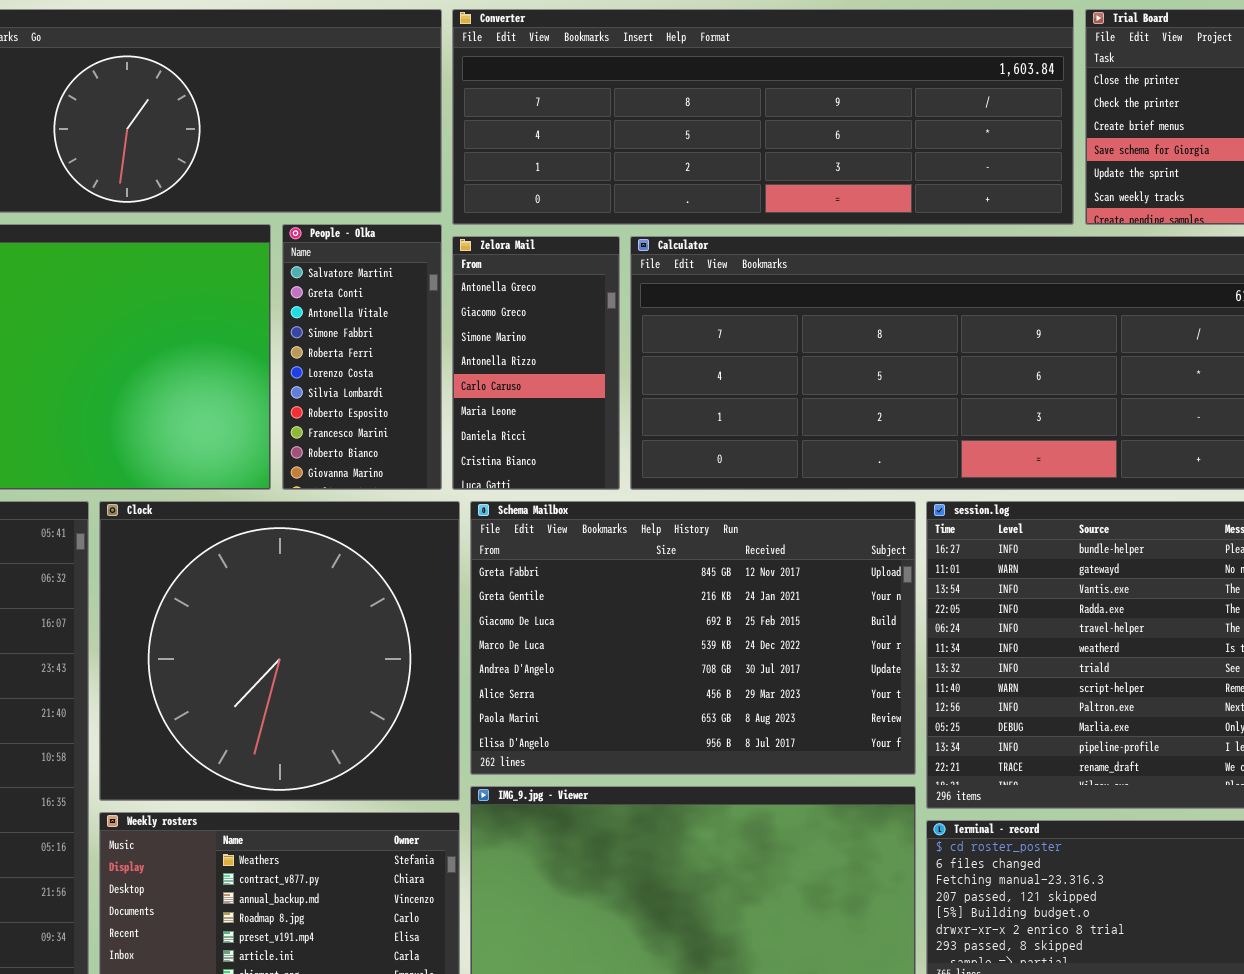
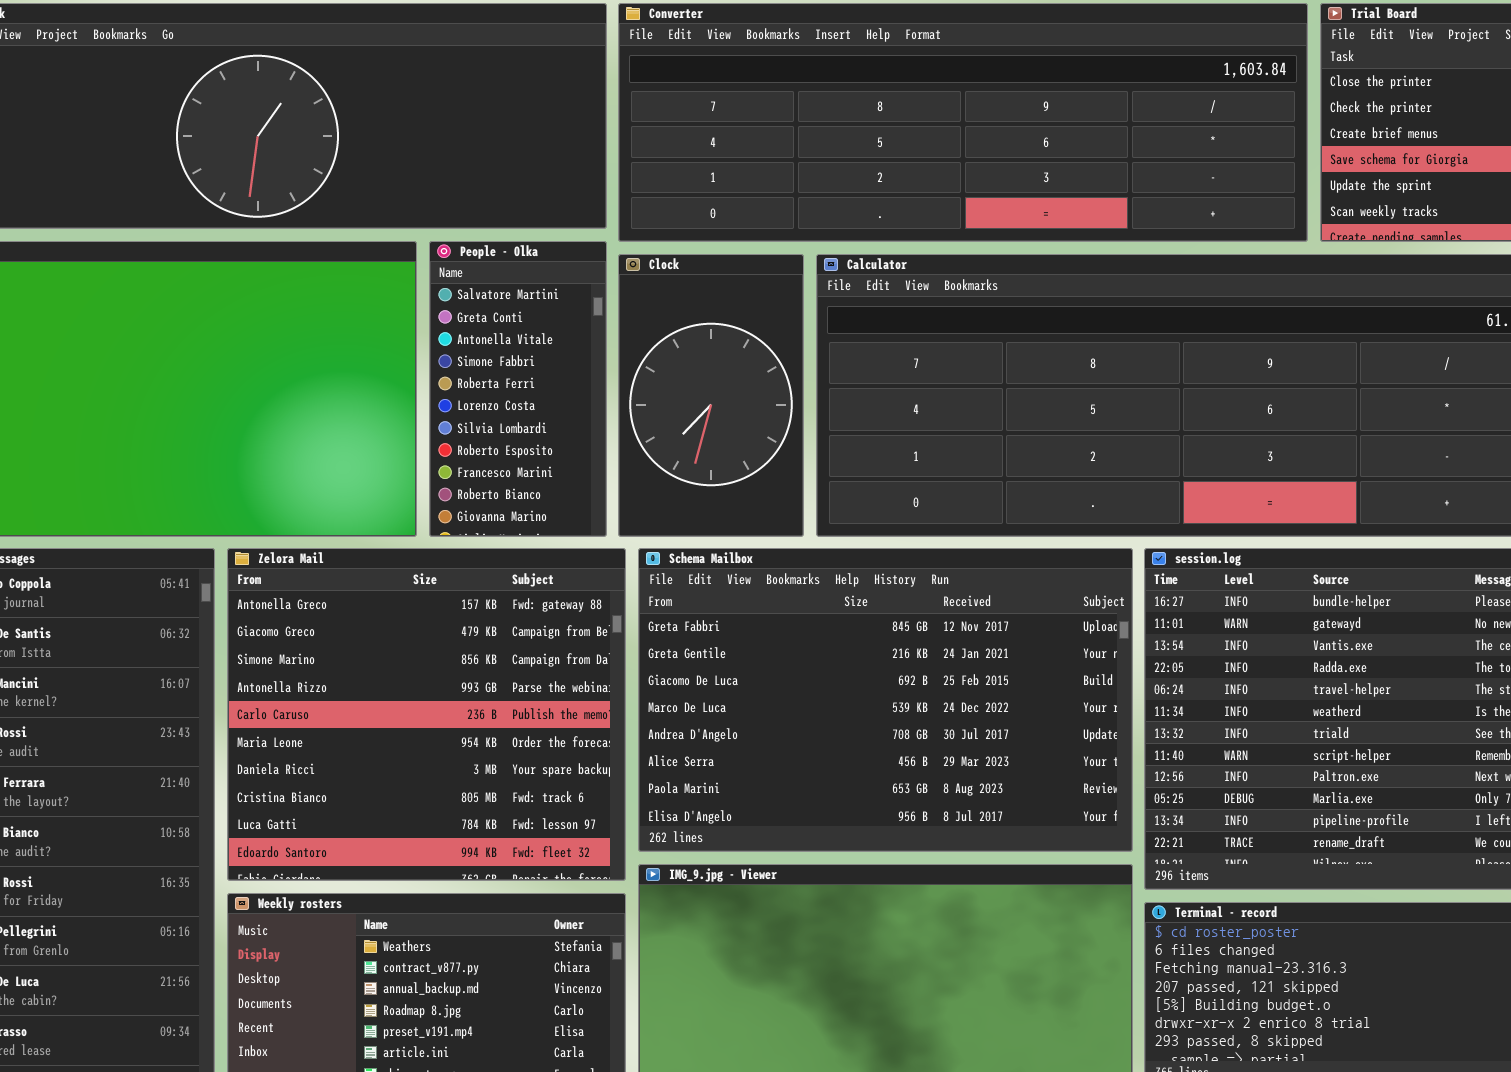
Zelora Mail: [452,236,620,490] -> [227,548,626,881], moved, resized
Clock: [99,501,460,801] -> [618,254,804,537], moved, resized

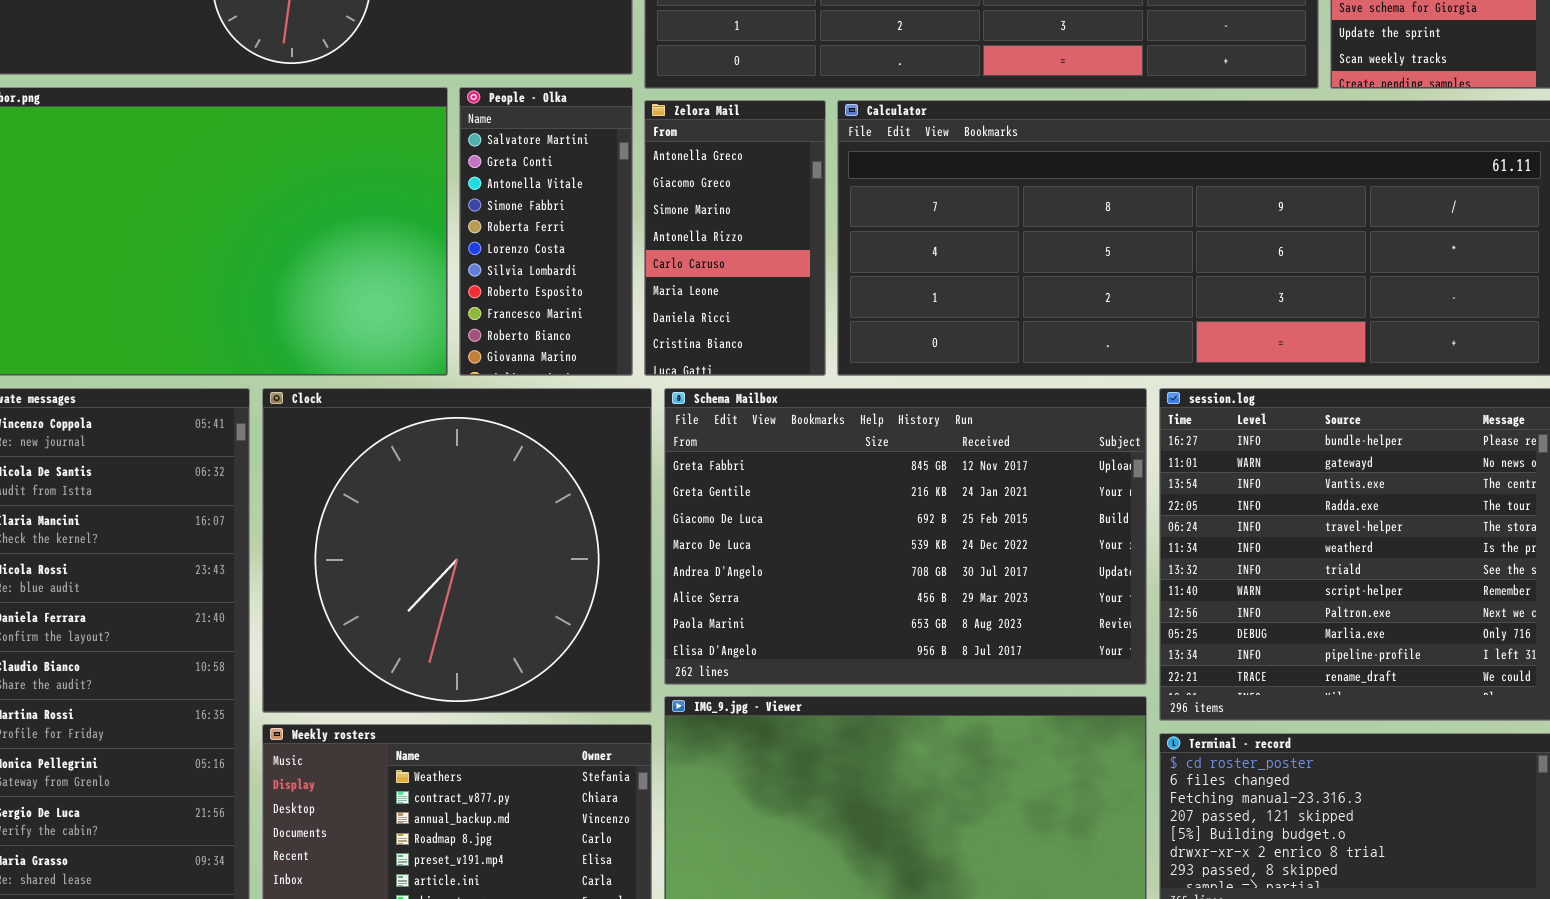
Clock: [618,254,804,537] -> [262,388,652,713], moved, resized
Zelora Mail: [227,548,626,881] -> [644,100,826,376], moved, resized

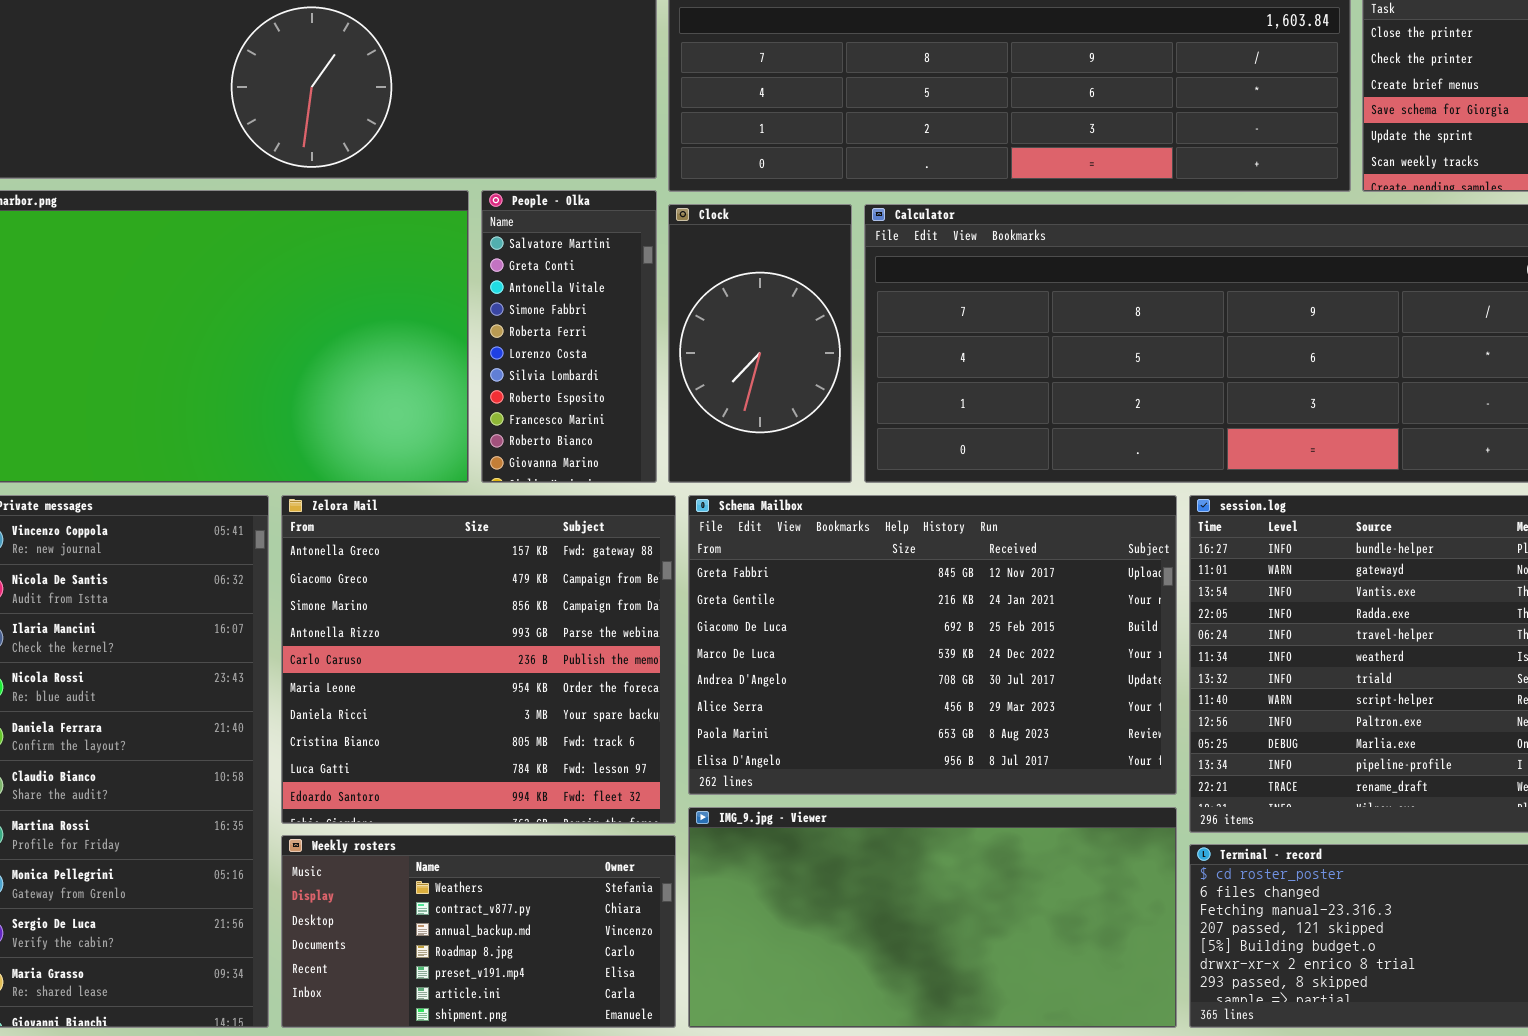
Zelora Mail: [644,100,826,376] -> [281,495,676,824], moved, resized
Clock: [262,388,652,713] -> [668,204,852,483], moved, resized

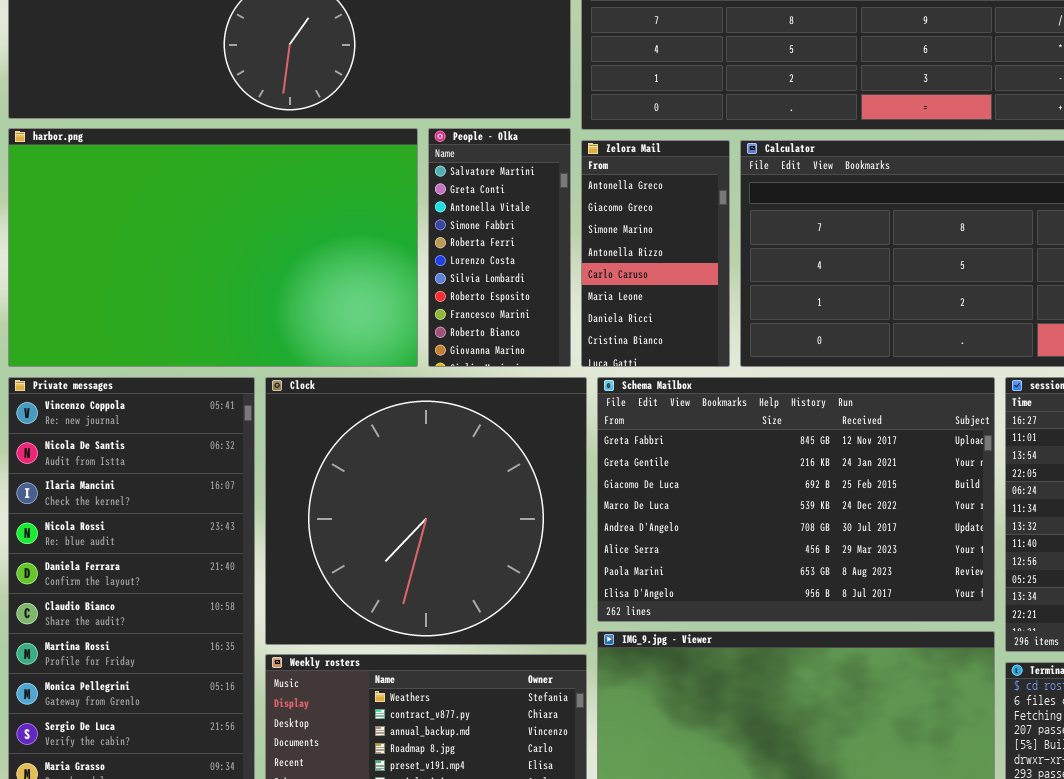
Clock: [668,204,852,483] -> [265,377,587,645], moved, resized
Zelora Mail: [281,495,676,824] -> [581,140,730,367], moved, resized

